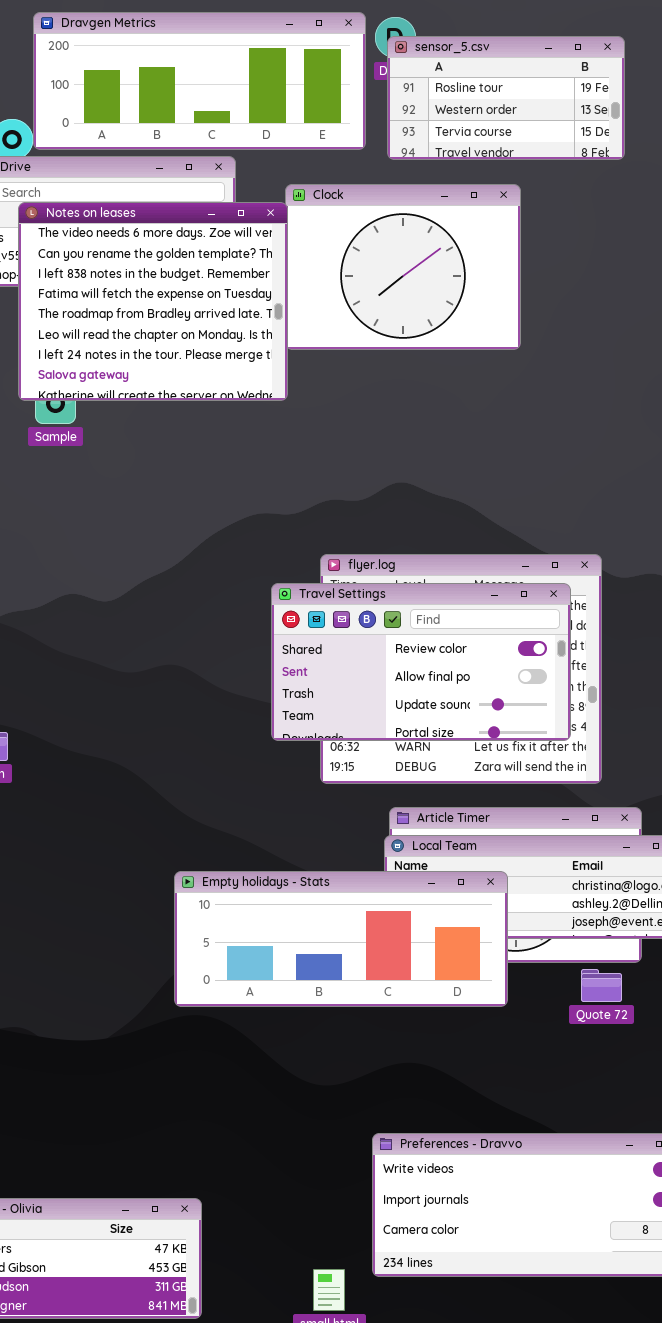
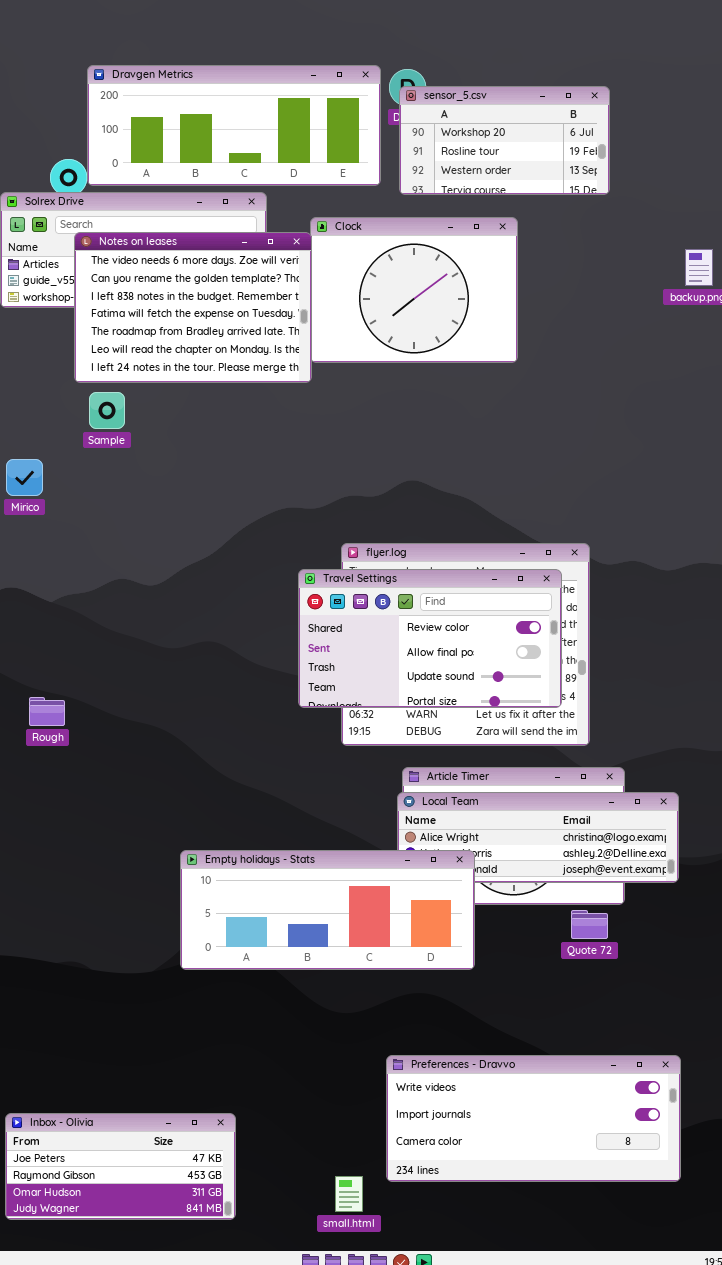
sensor_5.csv: [387,36,625,160] -> [399,86,610,195], scrolled up 1 row
Notes on leases: [18,202,288,401] -> [74,232,312,383], resized
Empty holidays - Stats: [174,871,508,1007] -> [180,850,475,970], moved

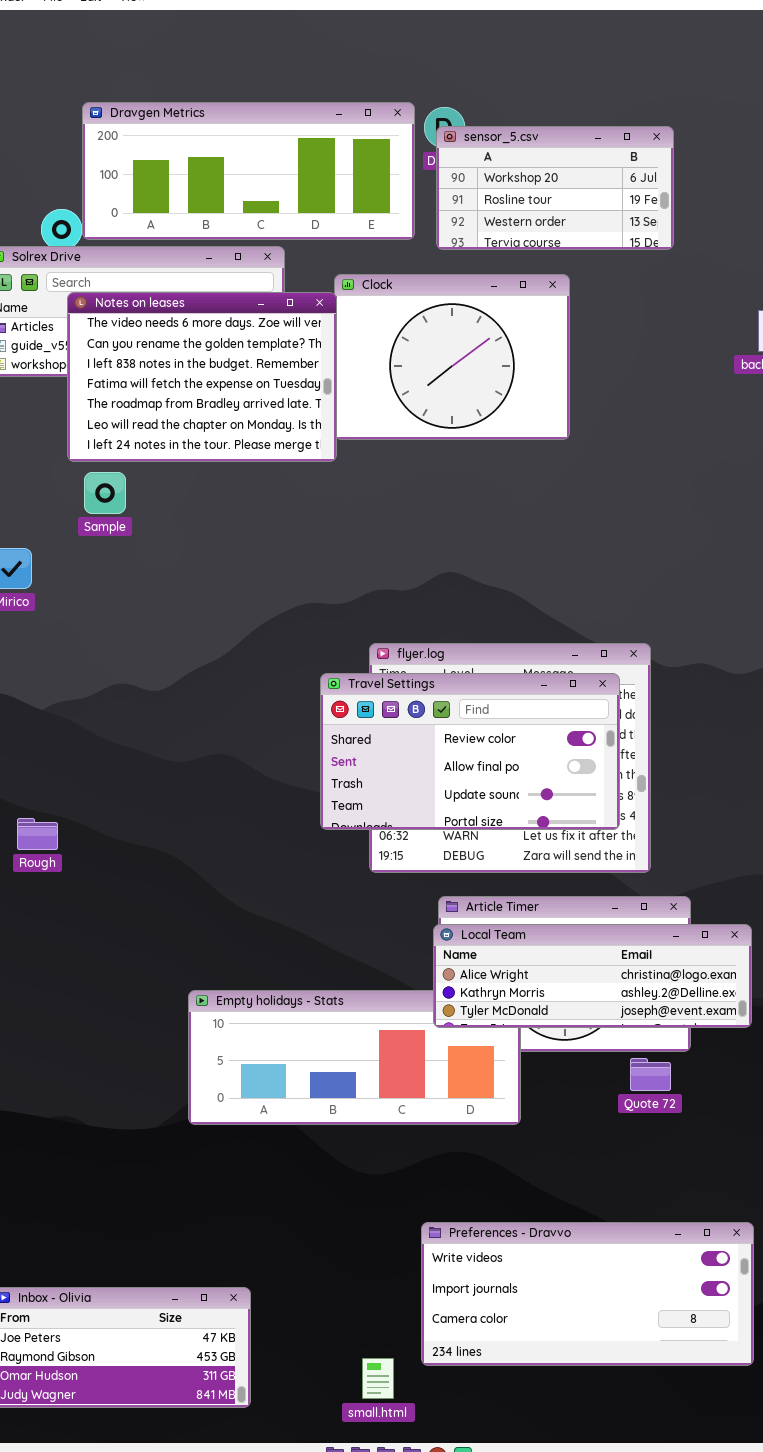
Local Team: [397,792,679,883] -> [433,924,752,1028], raised

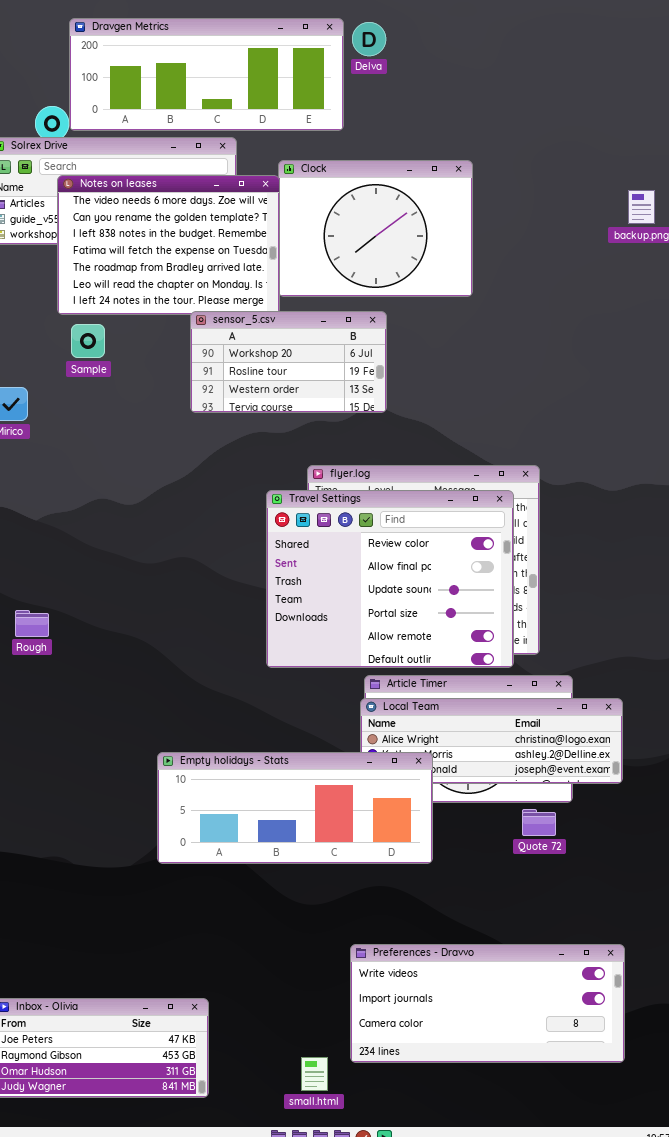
sensor_5.csv: [436,126,674,250] -> [190,311,387,413], moved
Travel Settings: [320,673,620,830] -> [266,490,514,668], resized
Empty holidays - Stats: [188,990,521,1125] -> [157,752,433,864], raised

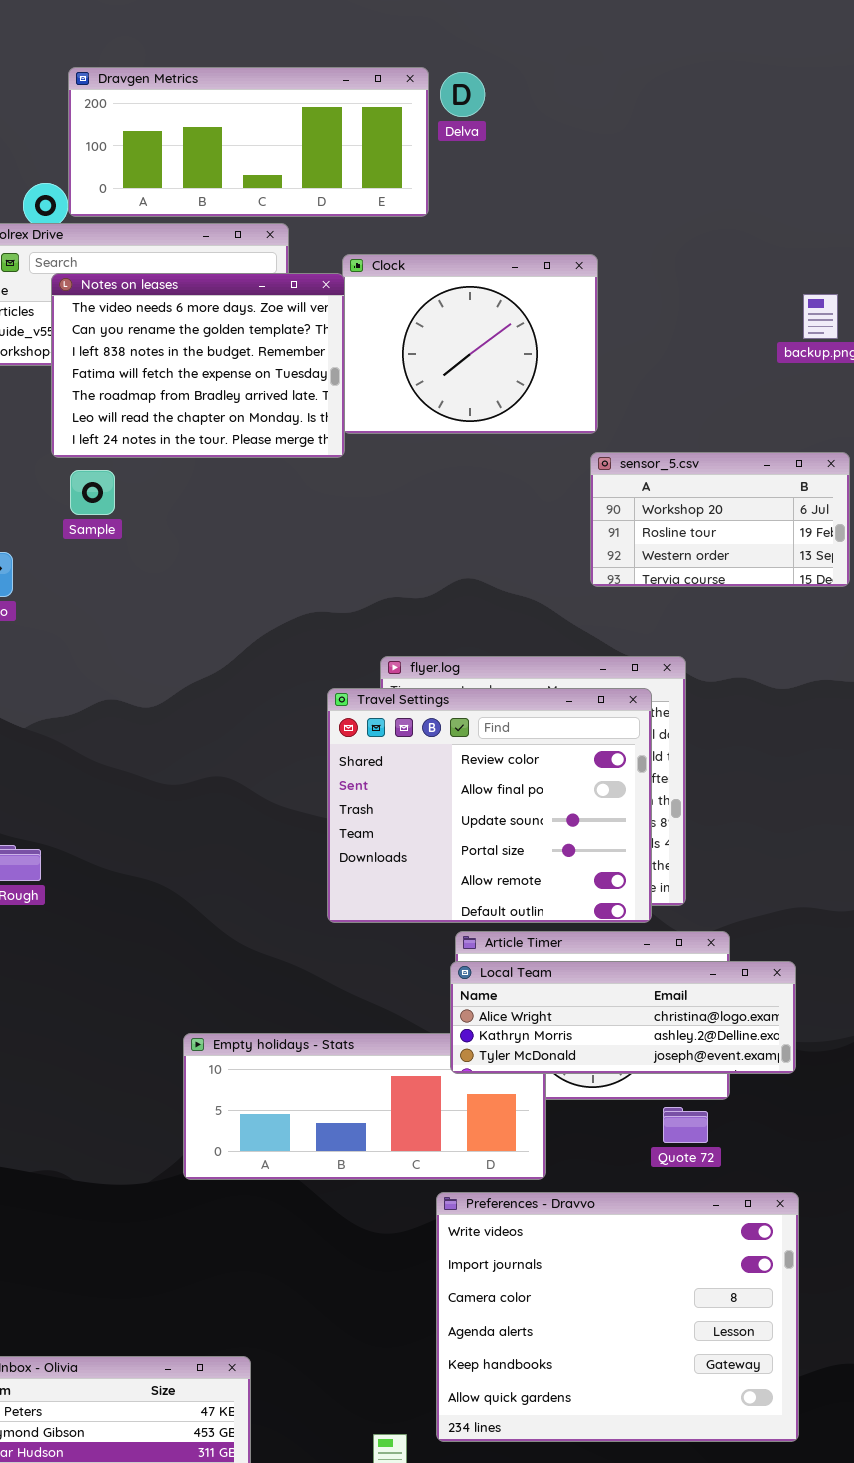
sensor_5.csv: [190,311,387,413] -> [590,452,850,587], moved
Local Team: [360,698,623,784] -> [450,961,796,1074], raised
Preferences - Dravvo: [350,944,625,1063] -> [436,1192,799,1442], resized

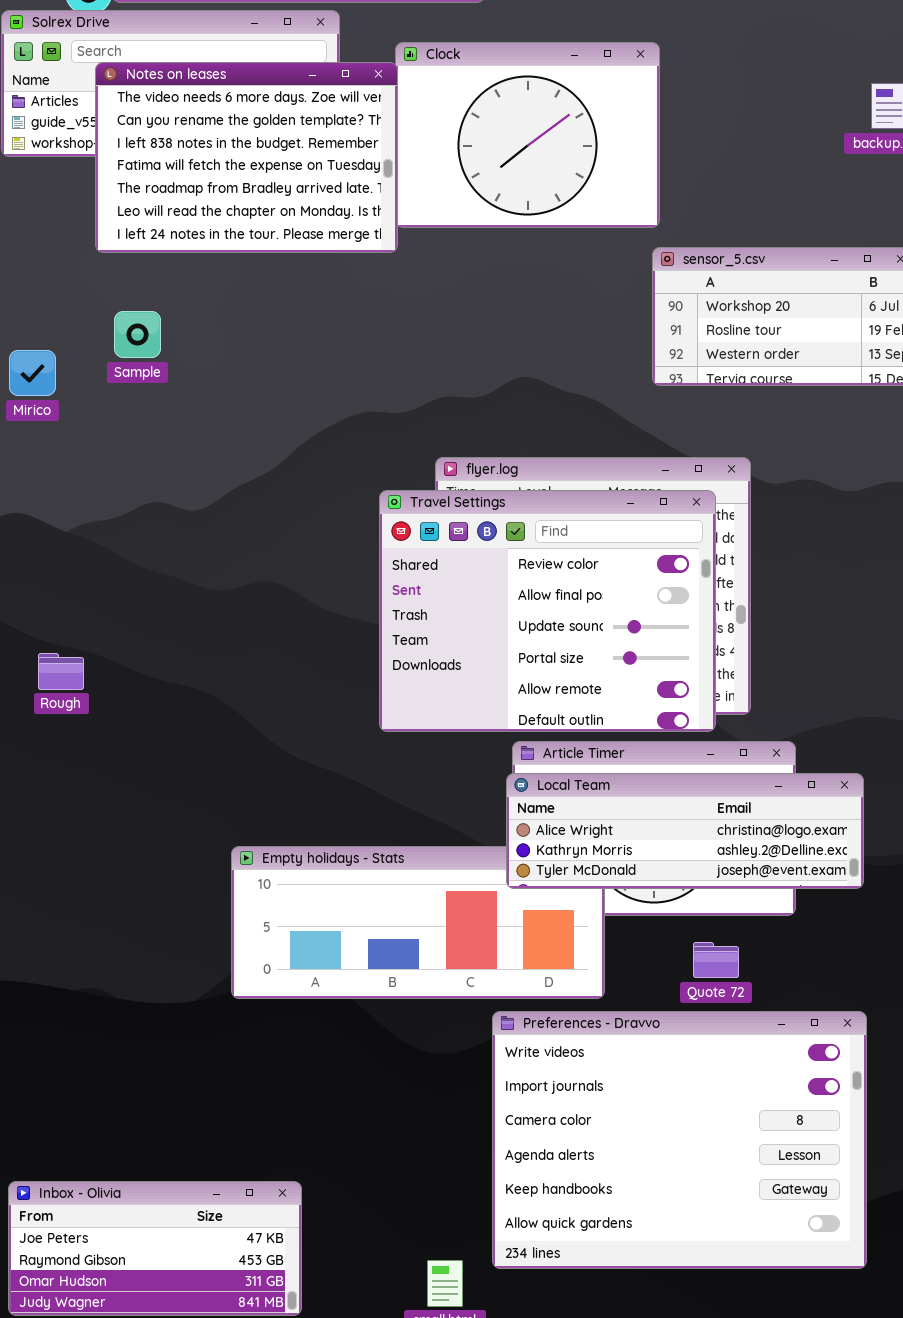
Sample: [70,470,115,515] -> [114,311,161,358], moved
Quote 72: [663,1107,708,1143] -> [693,942,739,978], moved

